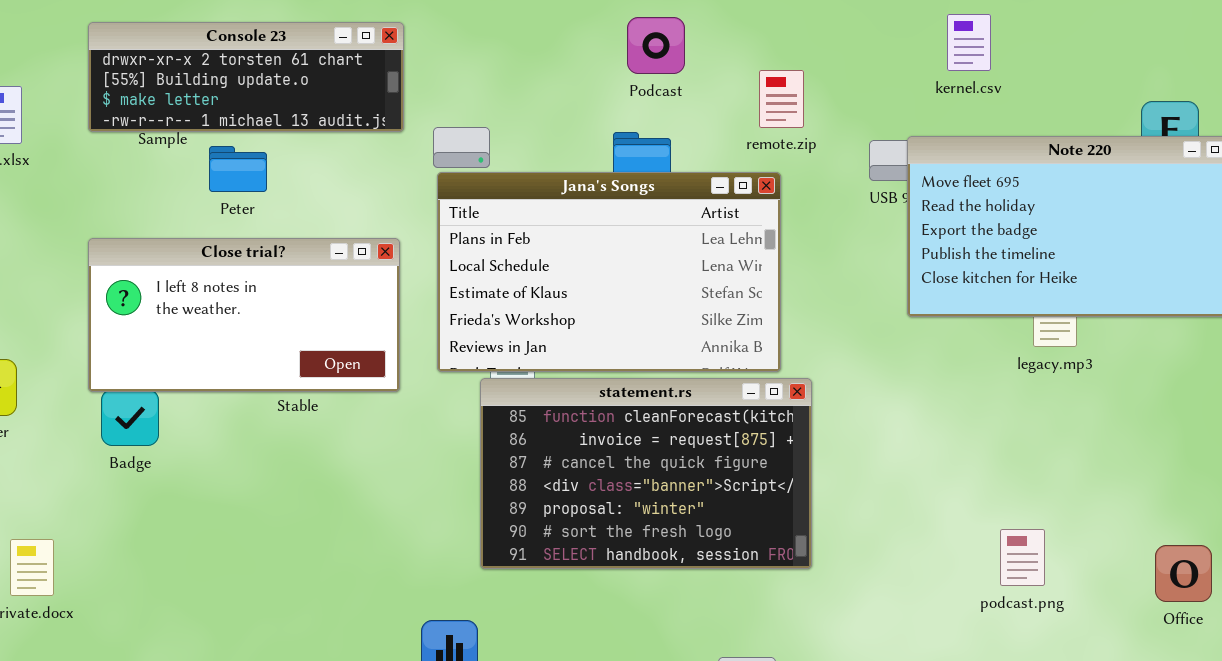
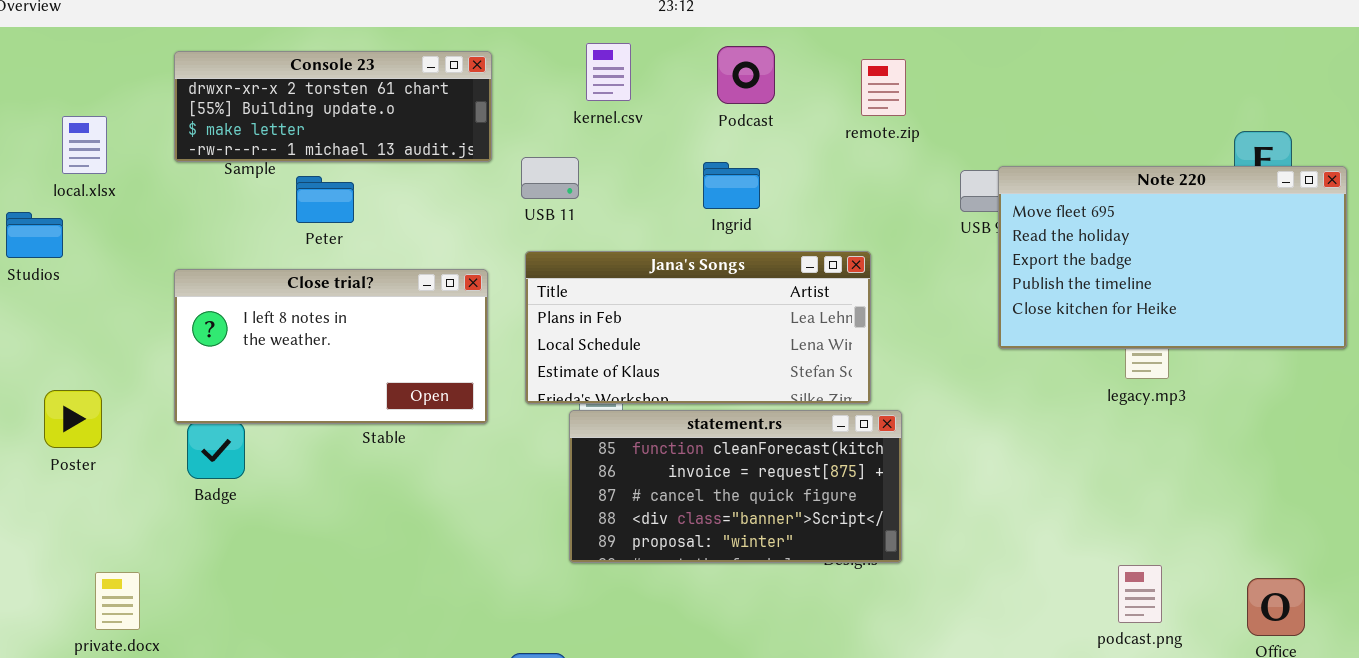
kernel.csv: [947,14,991,71] -> [586,43,631,101], moved
remote.zip: [759,70,804,128] -> [861,59,906,116], moved
Jana's Songs: [437,172,781,372] -> [525,251,871,404], resized
statement.rs: [480,378,812,569] -> [569,410,902,563], resized
podcast.png: [1000,529,1045,586] -> [1118,565,1162,623], moved

